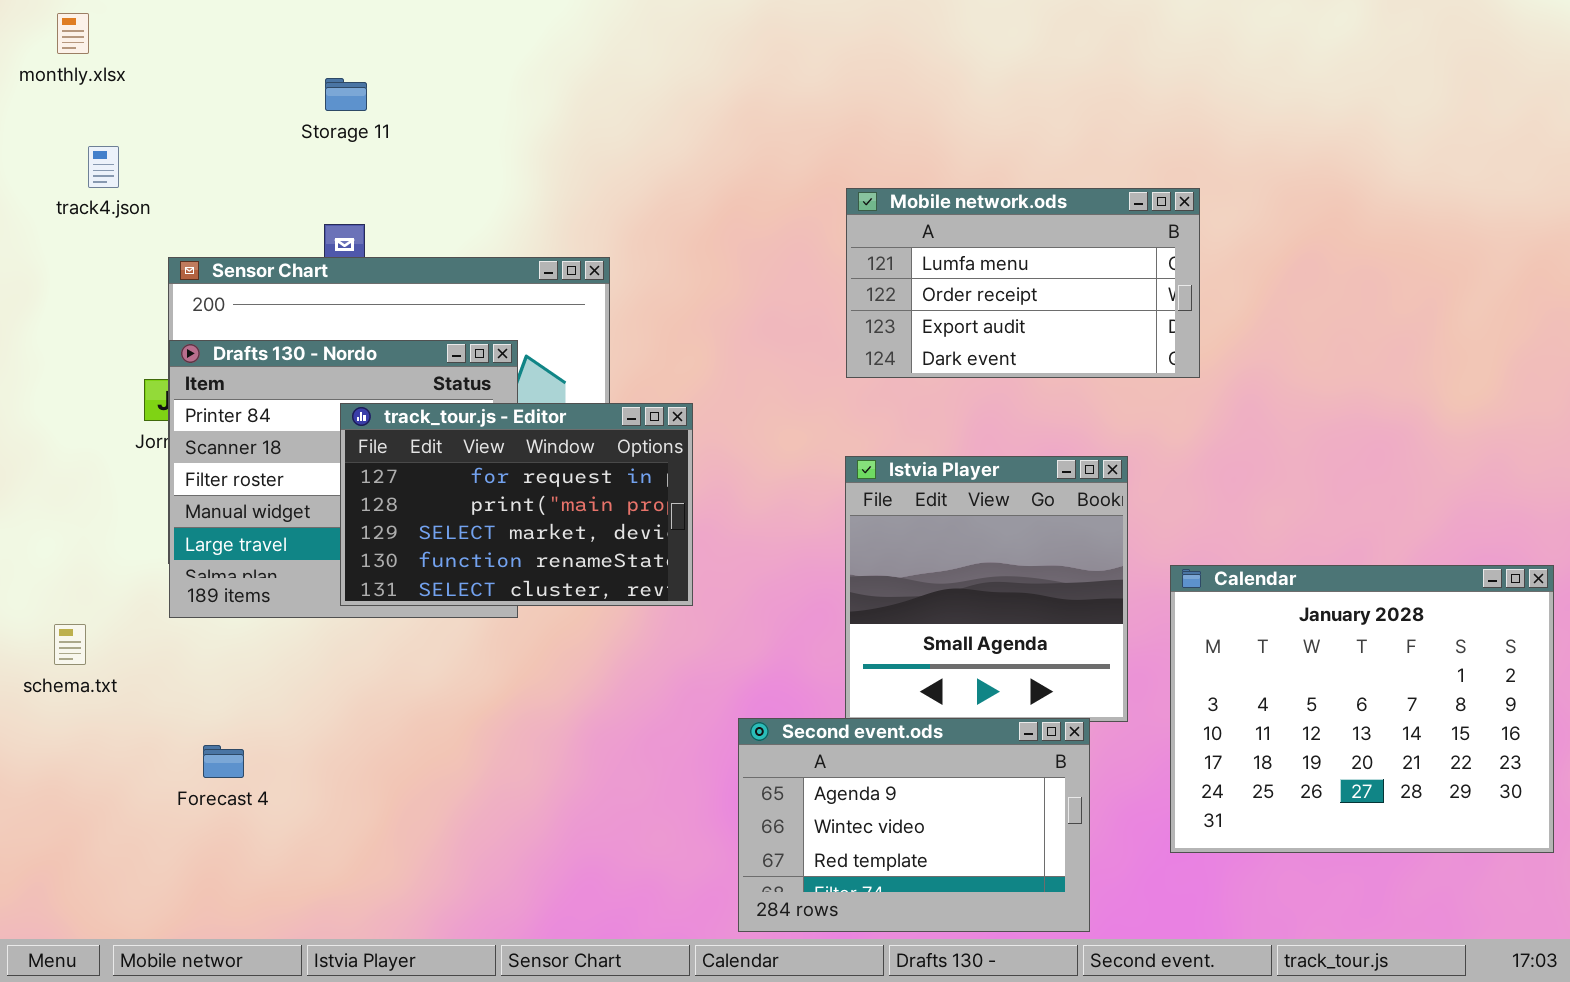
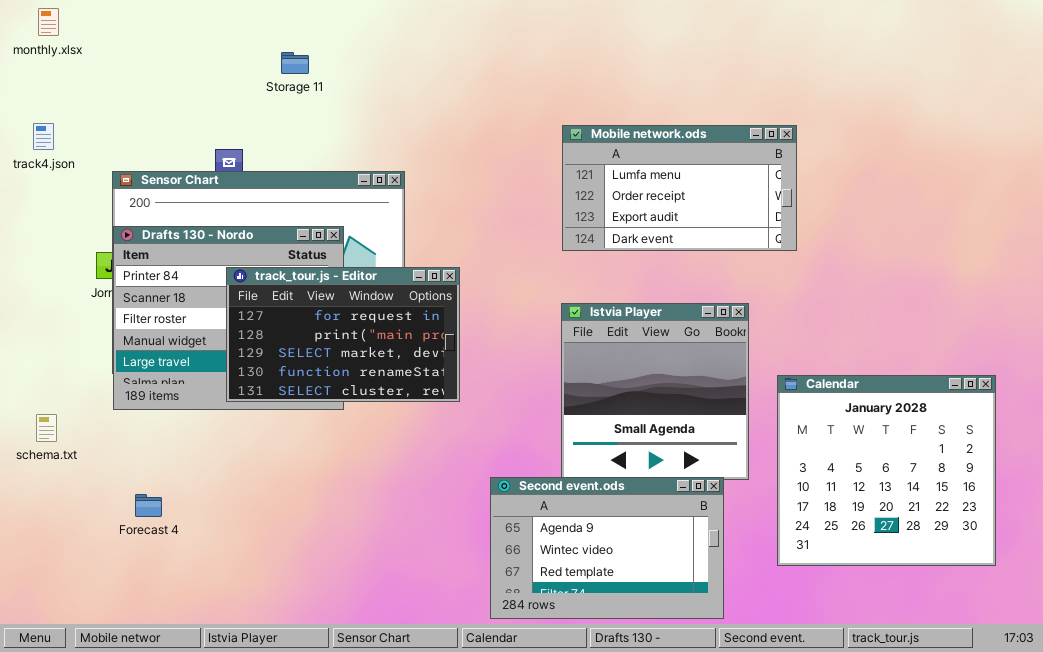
Storage 11: [325,78,367,111] -> [281,52,309,74], moved
track4.json: [88,146,119,188] -> [33,123,54,150], moved
Calendar: [1170,565,1554,853] -> [777,375,996,566], resized

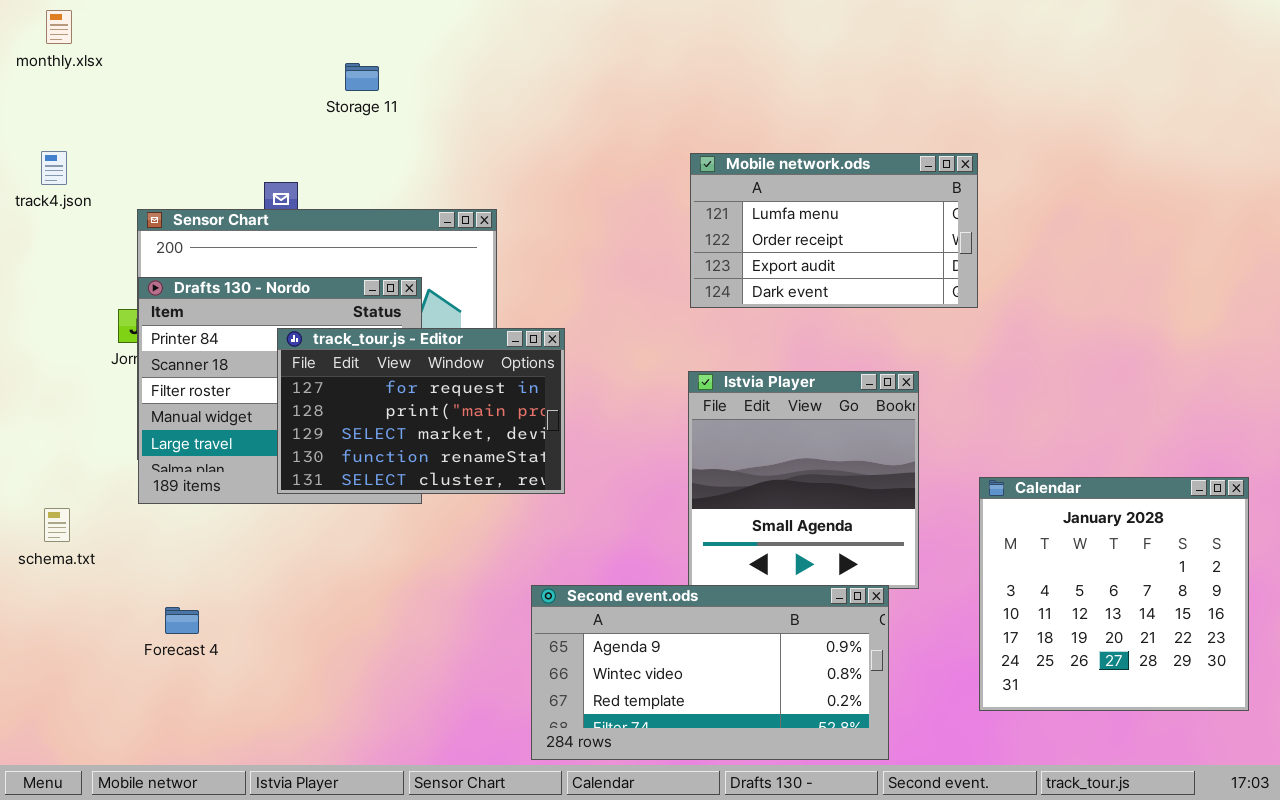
Calendar: [777,375,996,566] -> [979,477,1249,711], moved
Second event.ods: [490,477,724,619] -> [531,585,889,760], resized

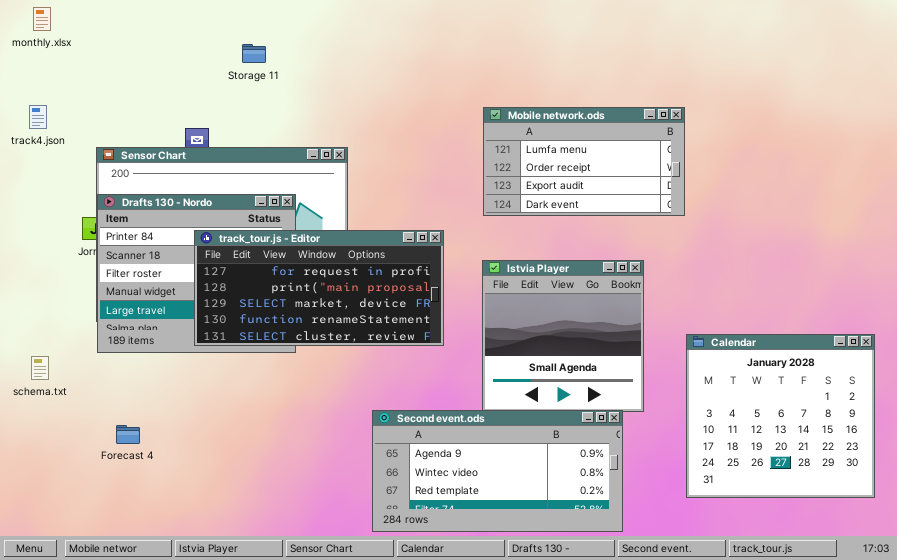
track_tour.js - Editor: [277,328,565,494] -> [194,230,444,346], resized

